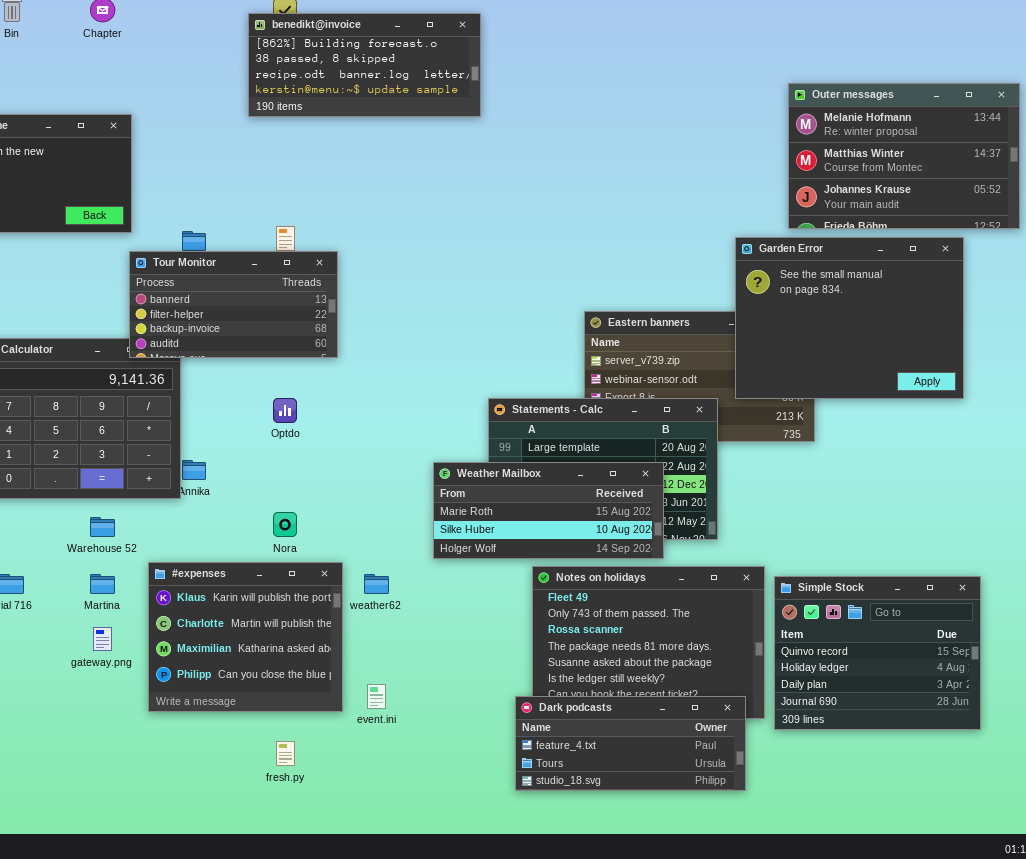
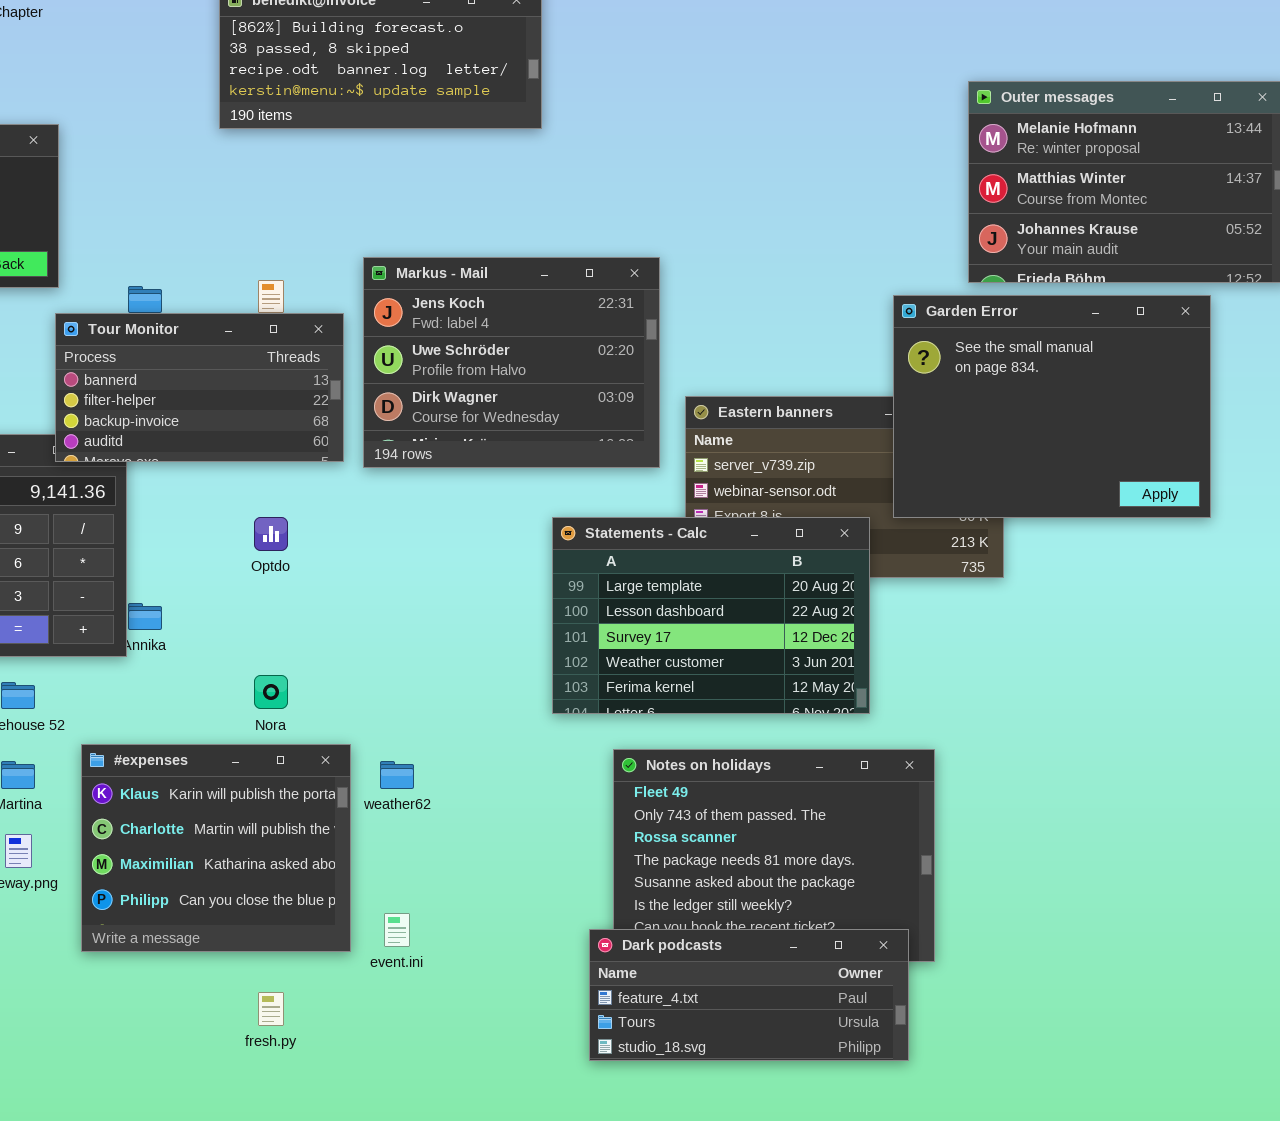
Markus - Mail: none -> [363,257,660,468], opened
Weather Mailbox: [433,462,664,559] -> none, closed
Simple Stock: [774,576,981,730] -> none, closed

